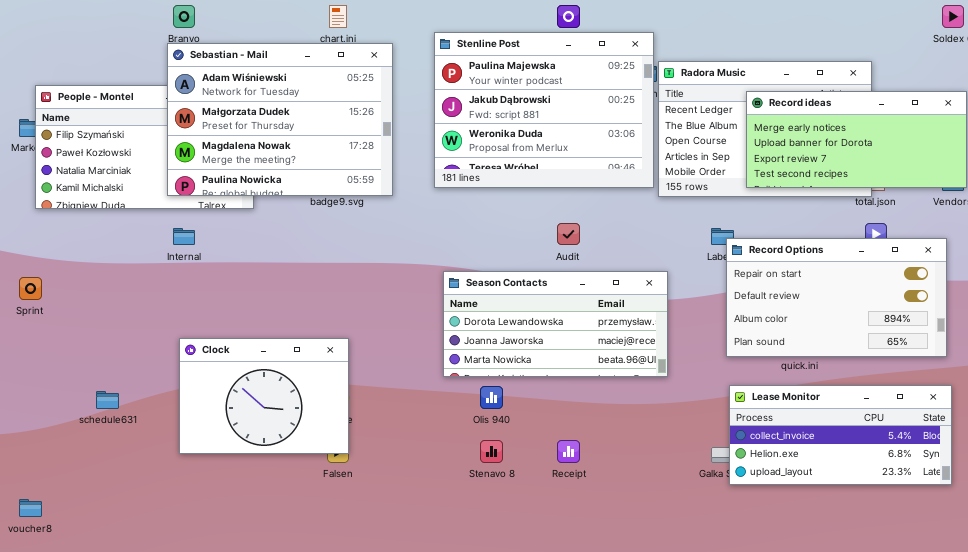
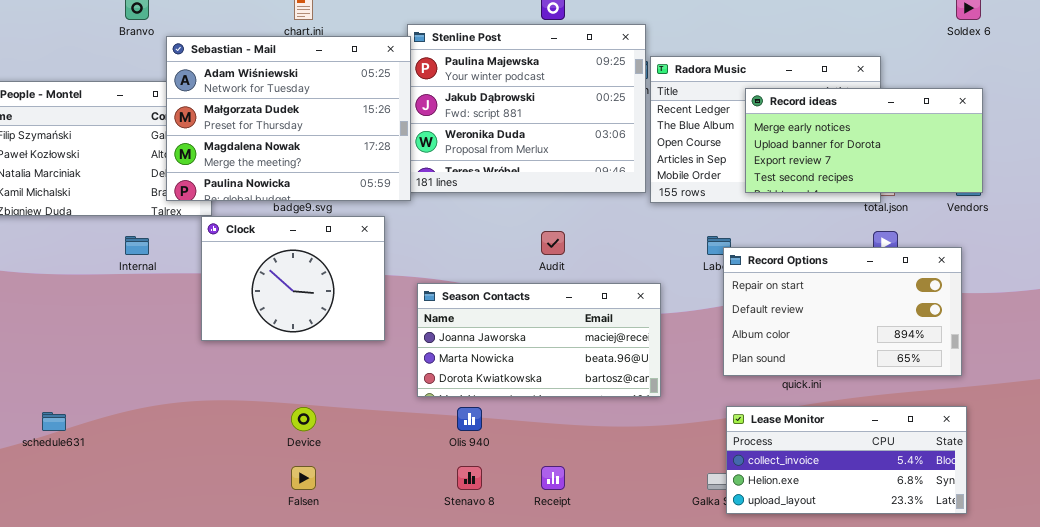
Sebastian - Mail: [167,43,393,196] -> [166,36,411,201], moved
Season Contacts: [443,271,668,377] -> [417,283,661,397], scrolled down 1 row
Clock: [179,338,349,454] -> [201,216,385,341], moved

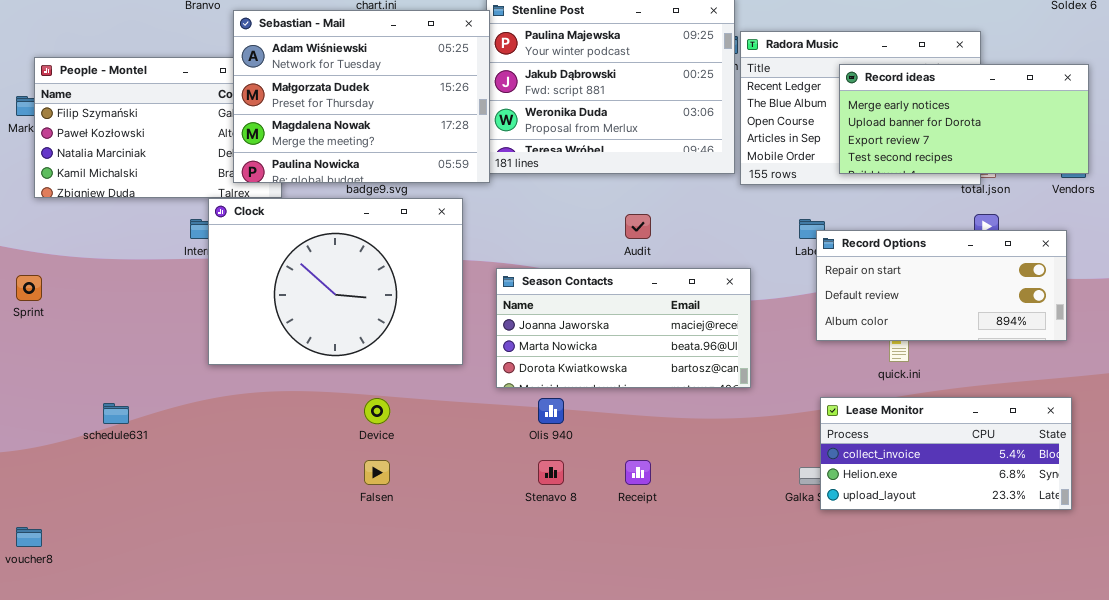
Clock: [201,216,385,341] -> [208,198,463,365], resized
Record Options: [723,247,962,376] -> [816,230,1067,341], resized

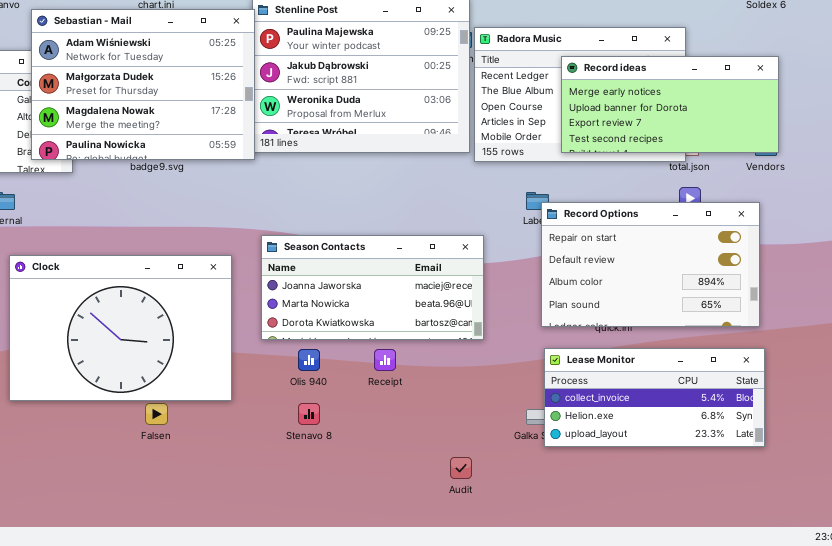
Clock: [208,198,463,365] -> [9,255,232,401], moved
Audit: [625,214,651,239] -> [450,457,472,479], moved
Record Options: [816,230,1067,341] -> [541,202,760,327], resized
Receipt: [625,460,651,485] -> [374,349,396,371], moved

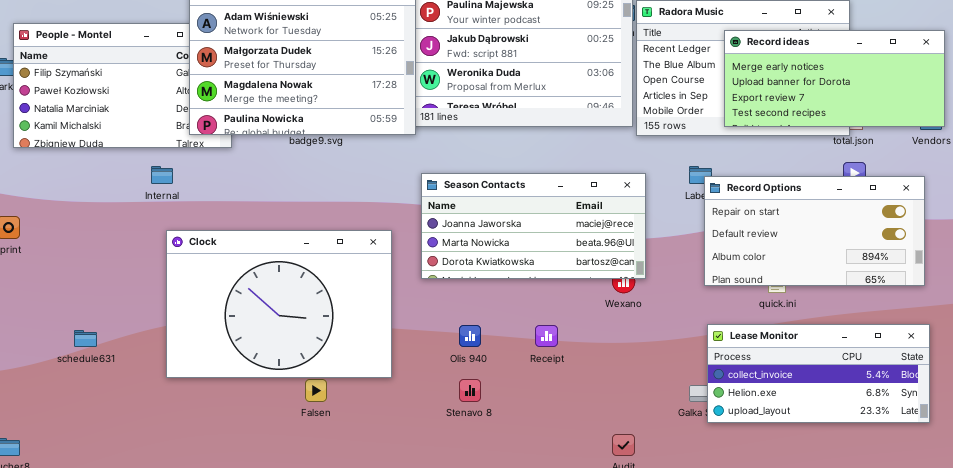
Record Options: [541,202,760,327] -> [704,176,925,286], resized
Season Contacts: [261,235,484,340] -> [421,173,646,279], moved

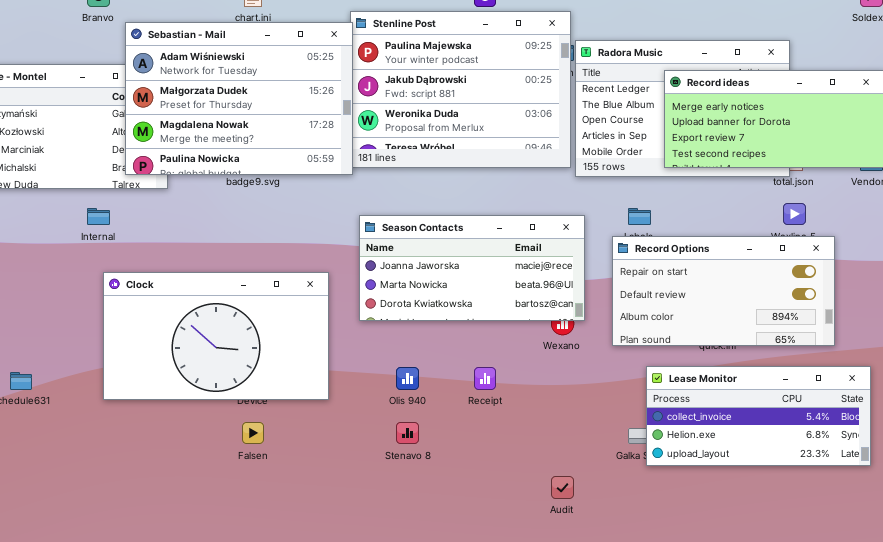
Record Options: [704,176,925,286] -> [612,236,835,346], moved
Clock: [166,230,392,378] -> [103,272,329,400], resized

